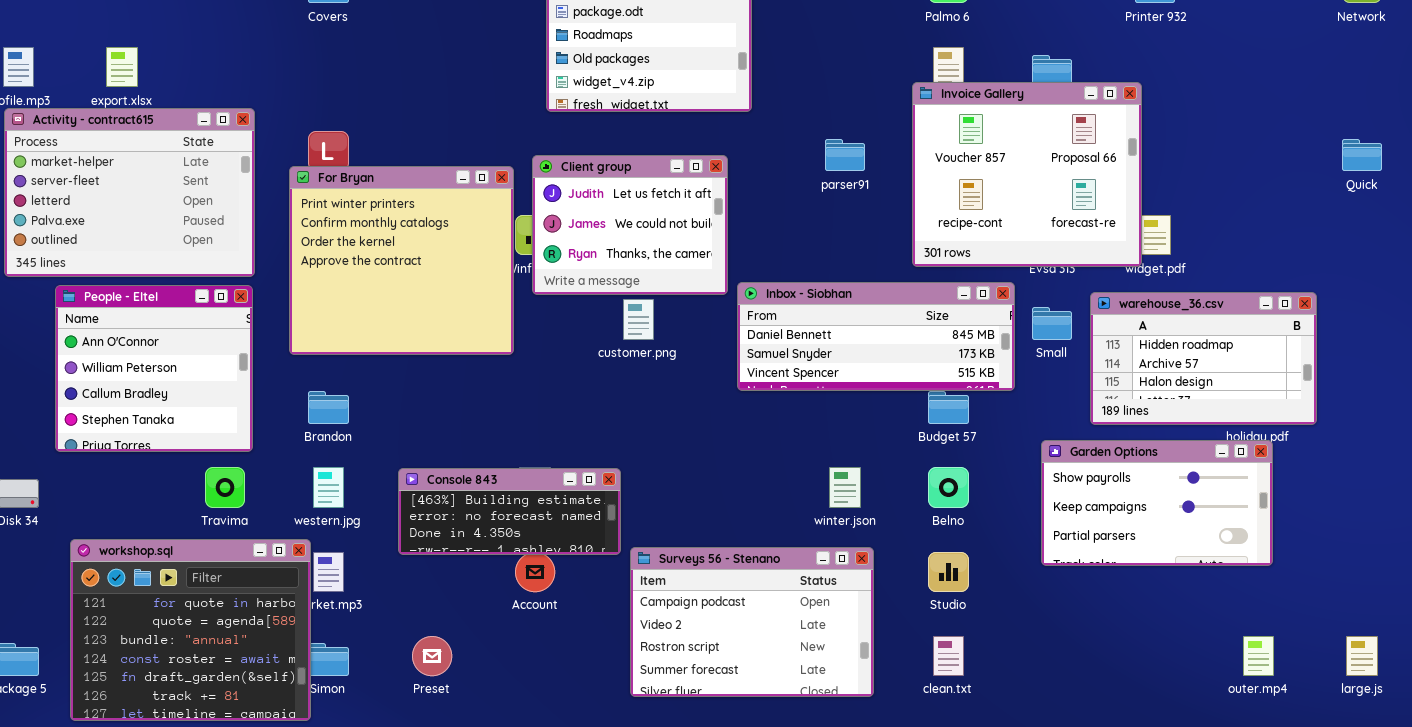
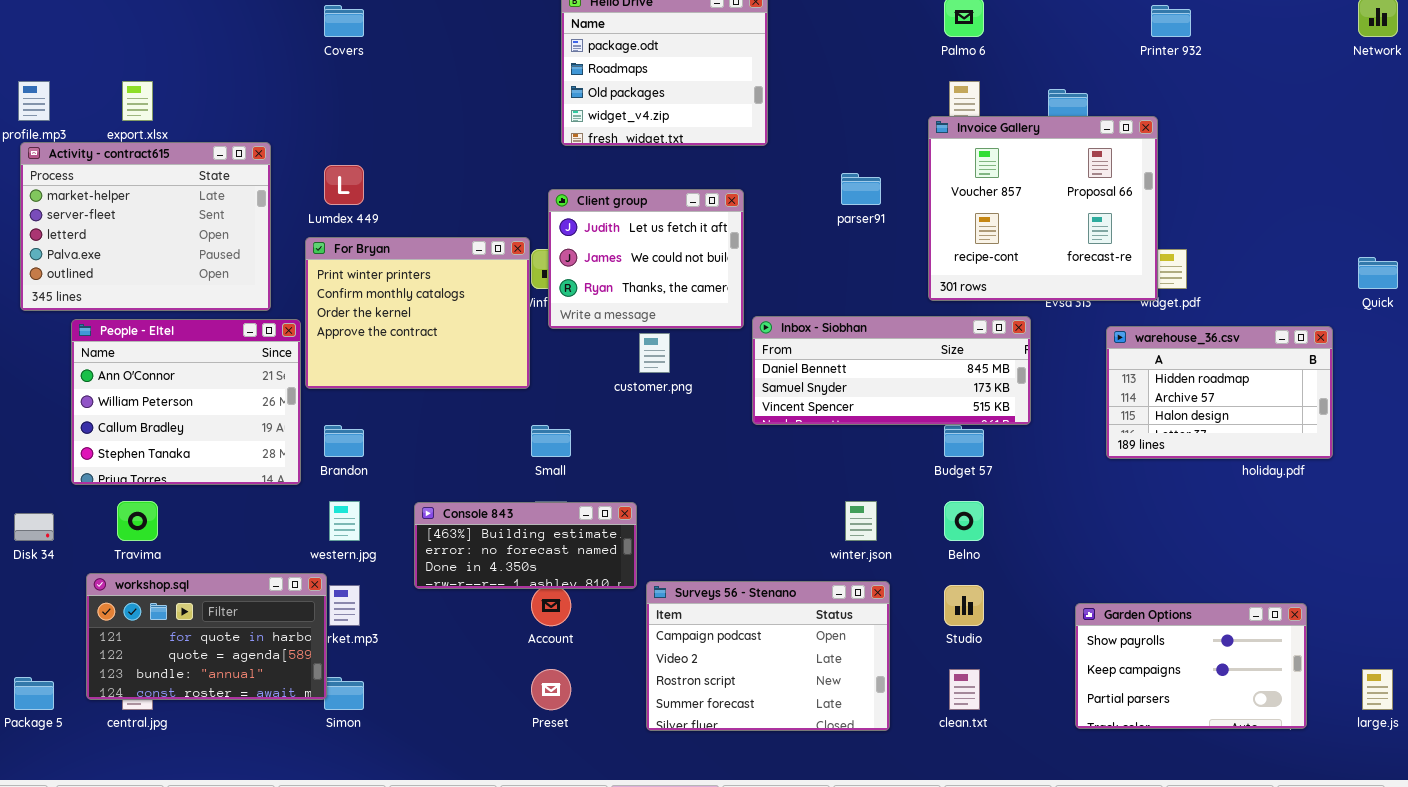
Quick: [1342,139,1382,171] -> [1358,257,1398,289], moved
For Bryan: [289,166,514,355] -> [305,237,530,389], resized
People - Eltel: [55,285,253,452] -> [71,319,301,485], resized
Small: [1032,307,1072,340] -> [531,425,571,457], moved
Garden Options: [1041,440,1273,566] -> [1075,603,1307,729], moved
Travima: [205,467,245,508] -> [117,501,158,541], moved
workshop.sql: [70,539,311,721] -> [86,573,327,700], resized
Preset: [412,636,452,676] -> [531,669,571,710], moved

